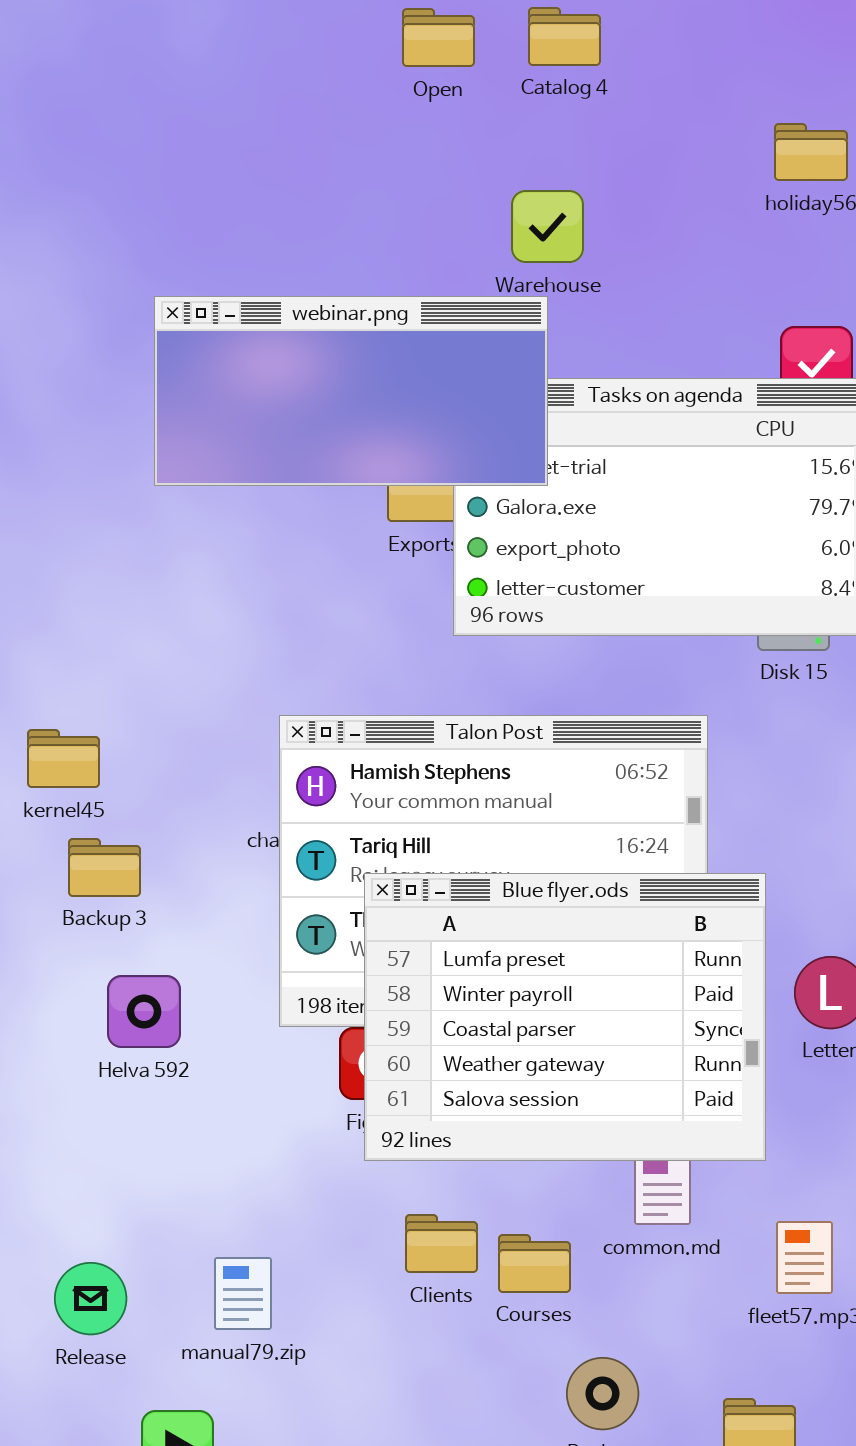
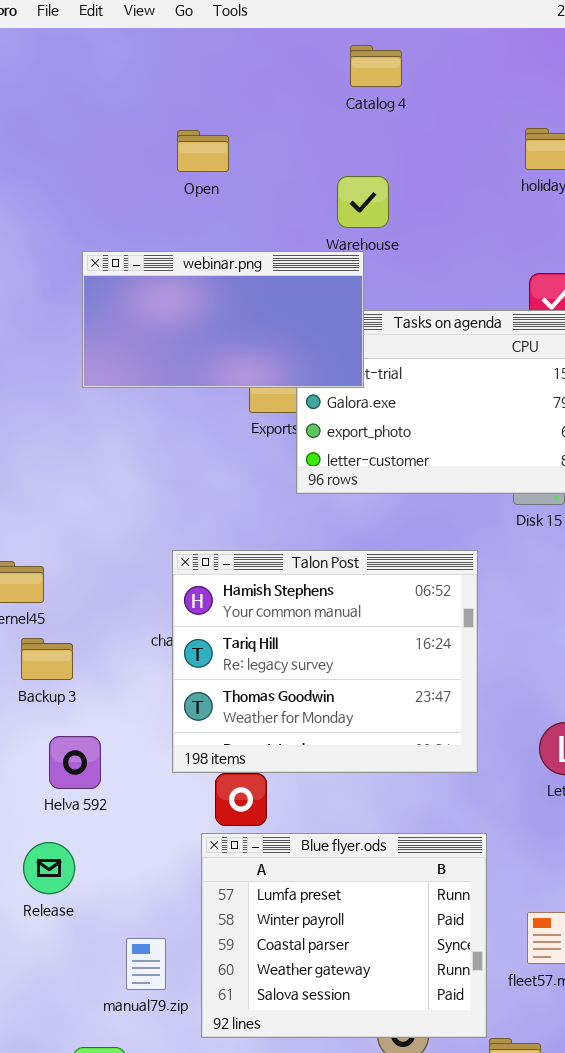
Open: [402,8,475,67] -> [177,130,229,172], moved
Blue flyer.ods: [364,873,766,1161] -> [201,833,487,1038], moved
Release: [54,1262,127,1335] -> [23,842,75,894], moved

